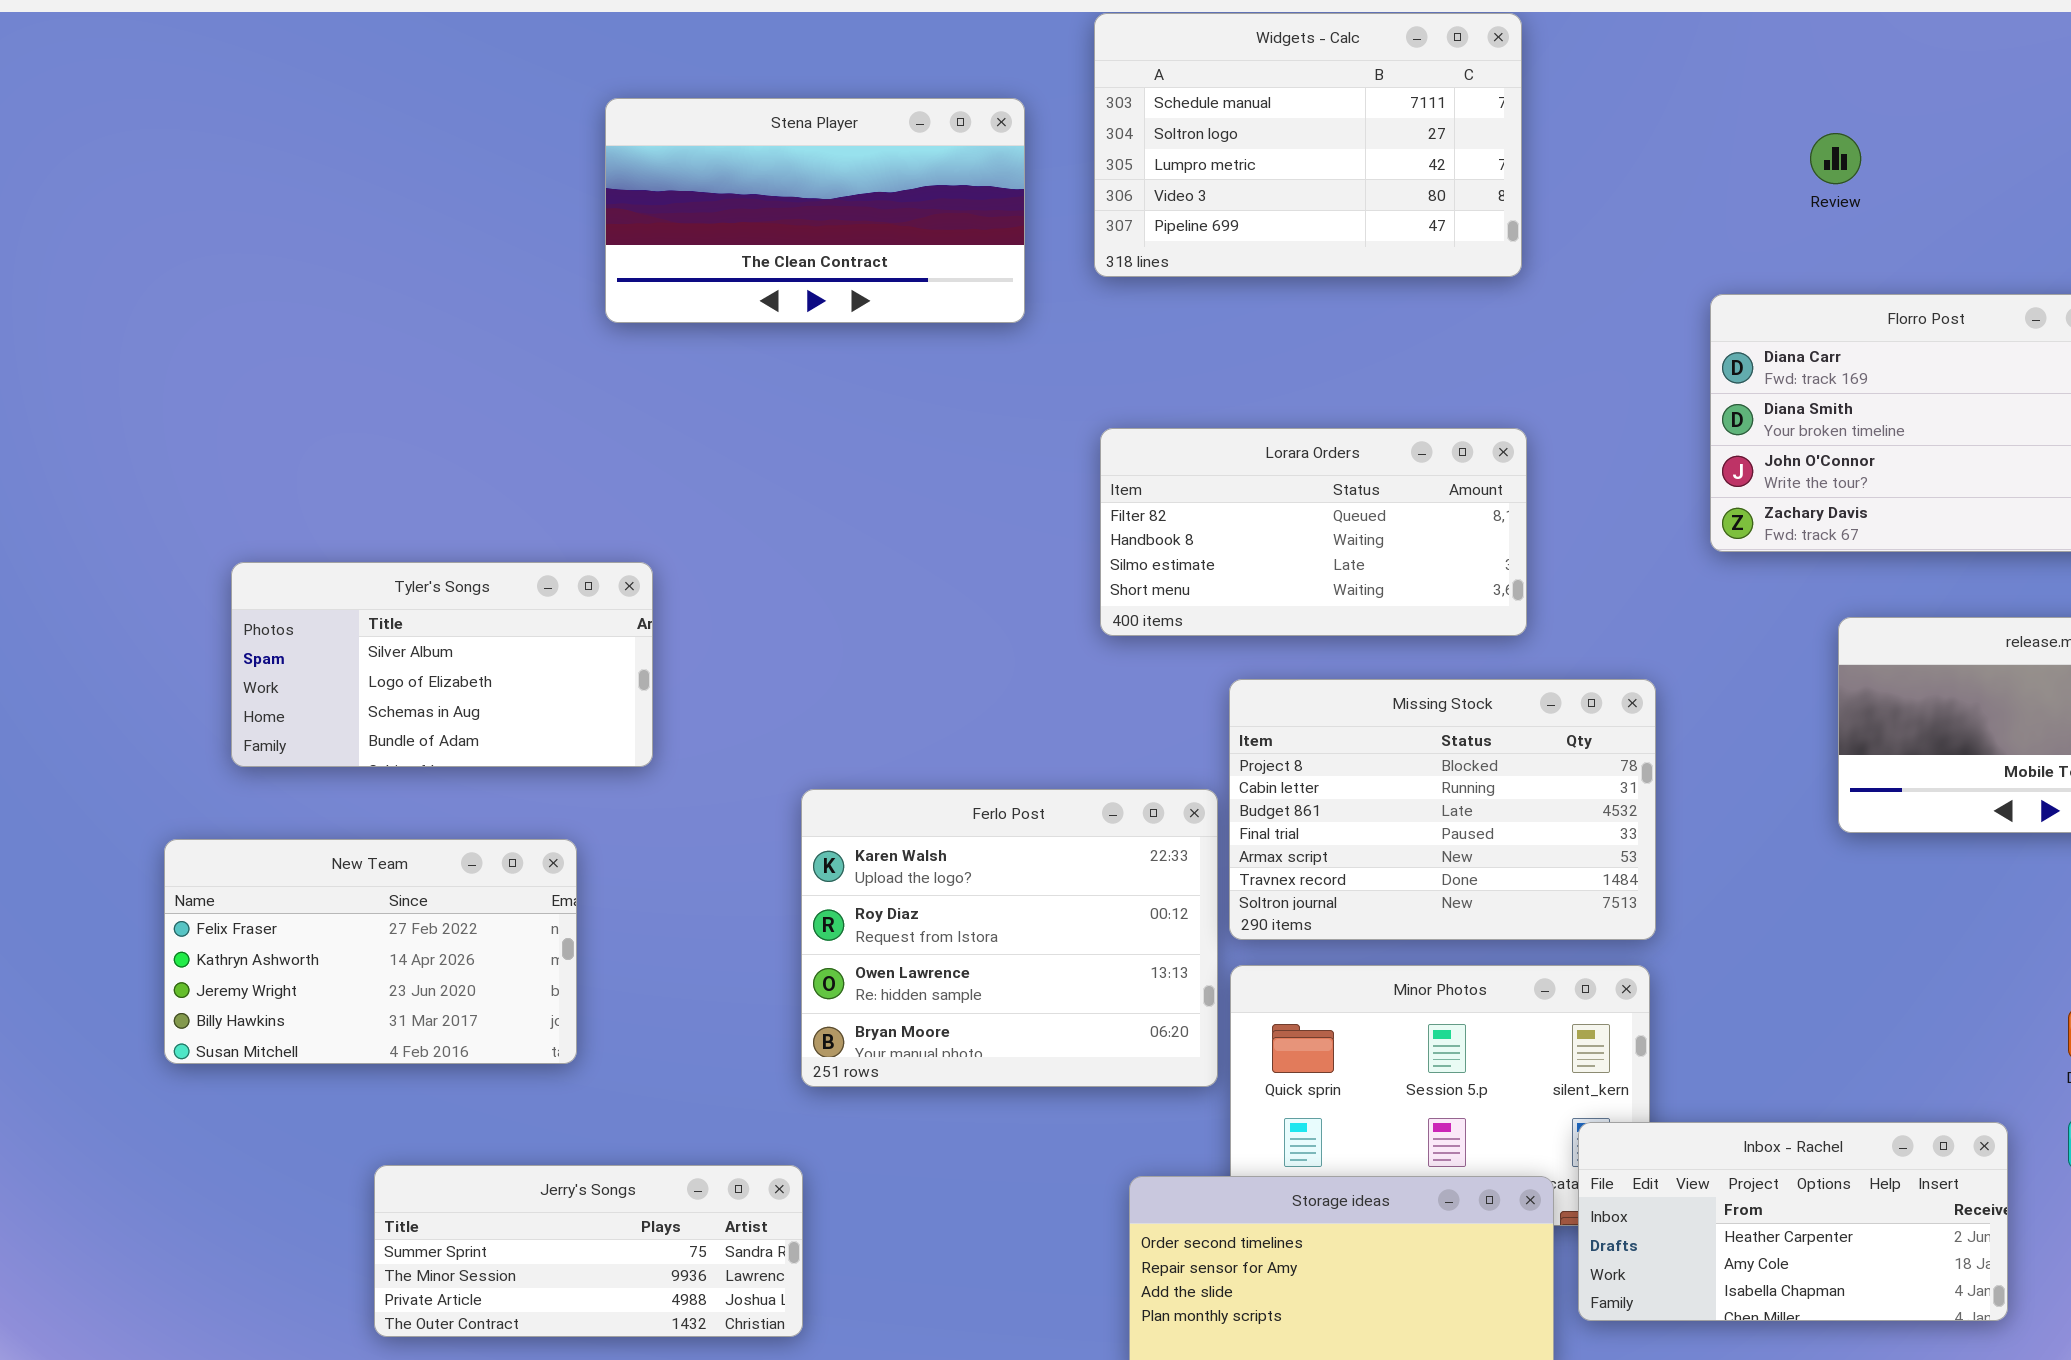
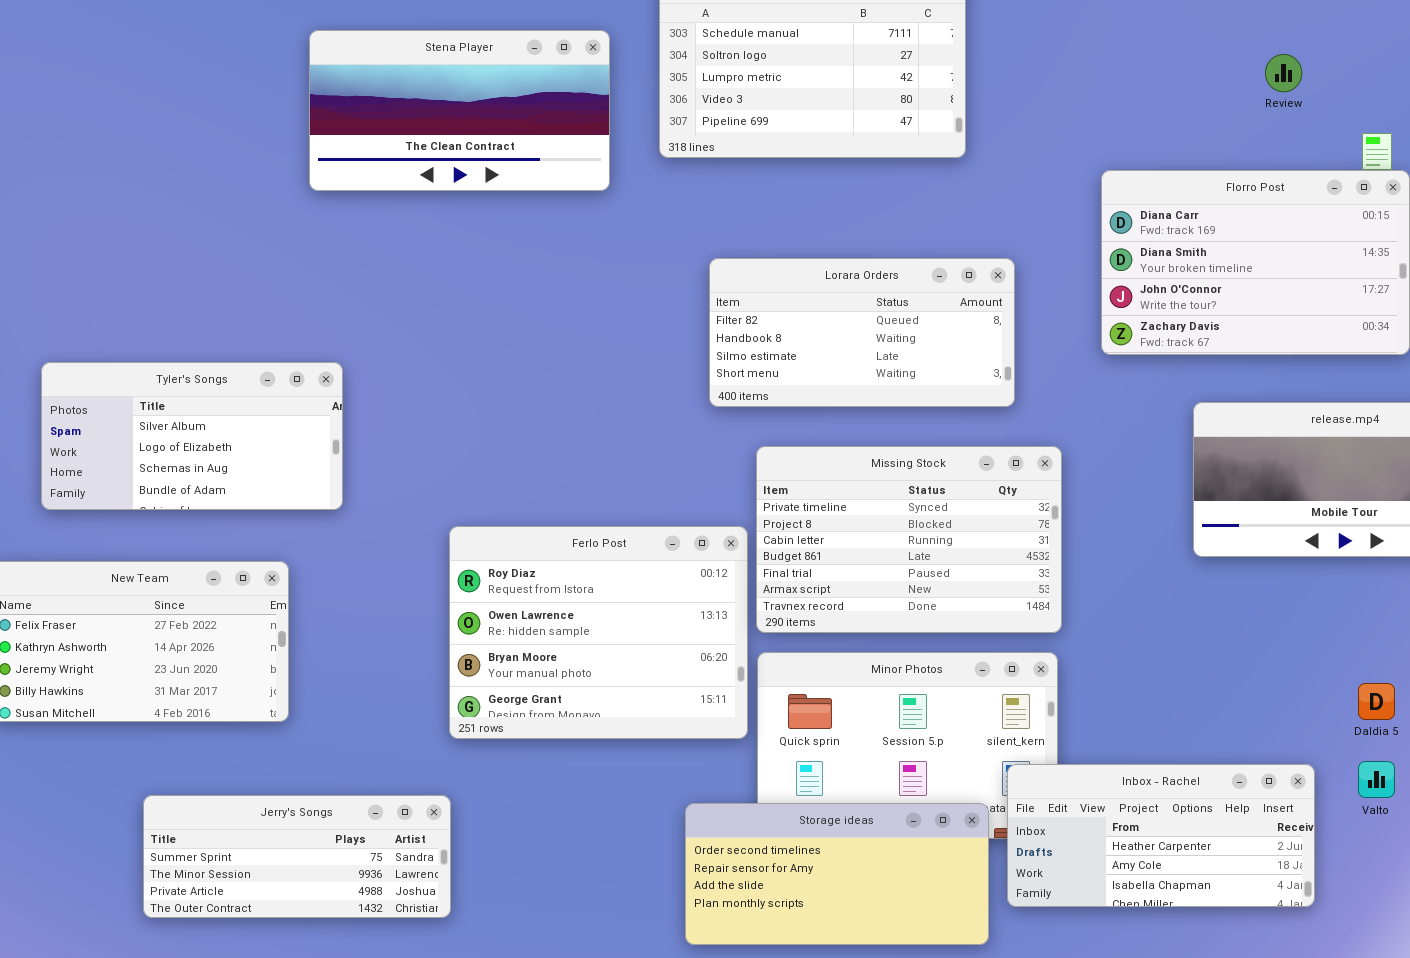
Review: [1810,133,1861,184] -> [1265,54,1302,92], moved
Lorara Orders: [1100,428,1527,636] -> [709,258,1015,407], moved
Missing Stock: [1229,679,1656,940] -> [756,446,1062,633], scrolled up 1 row
Ferlo Post: [801,789,1218,1087] -> [449,526,748,739], scrolled down 1 row

